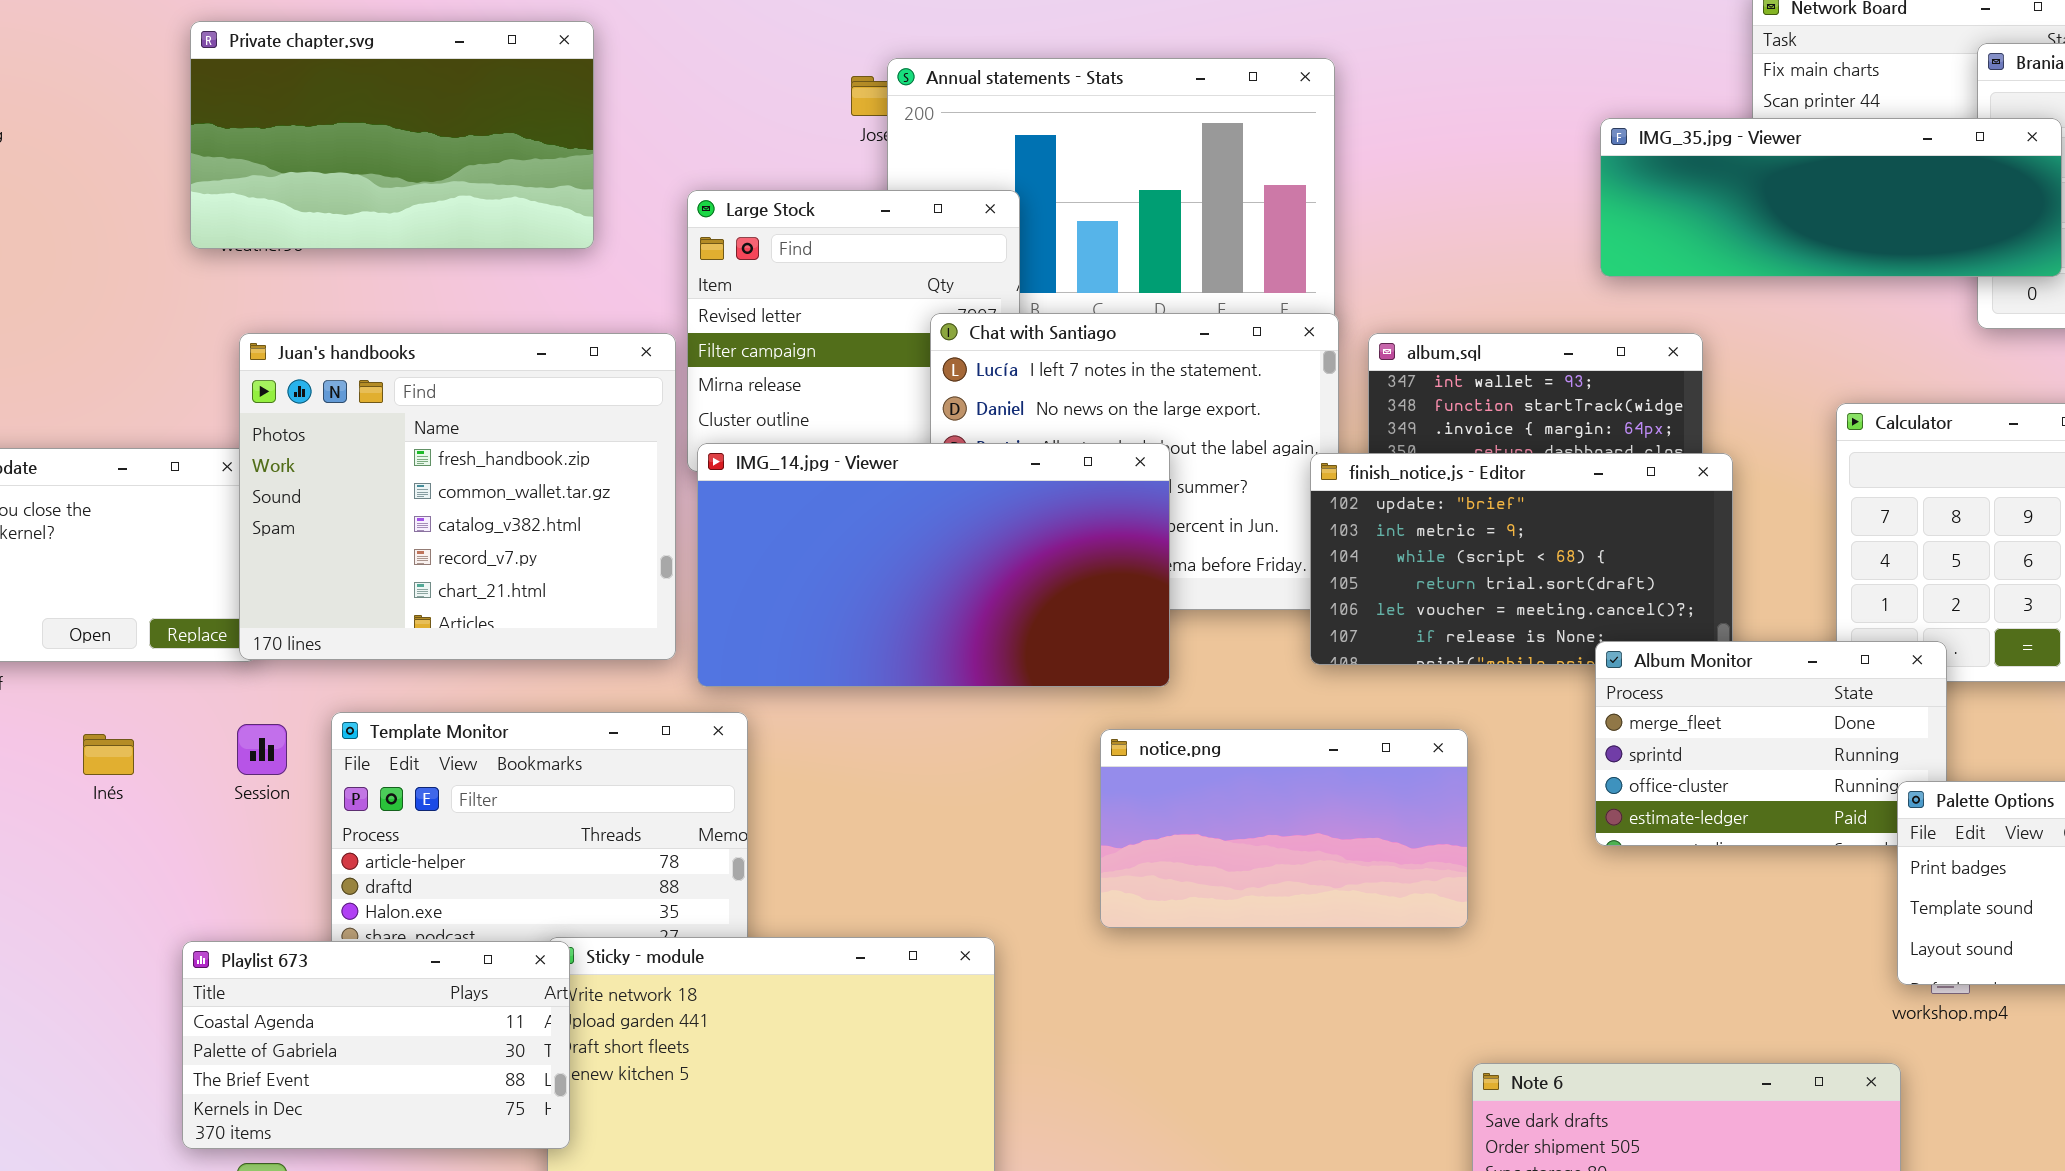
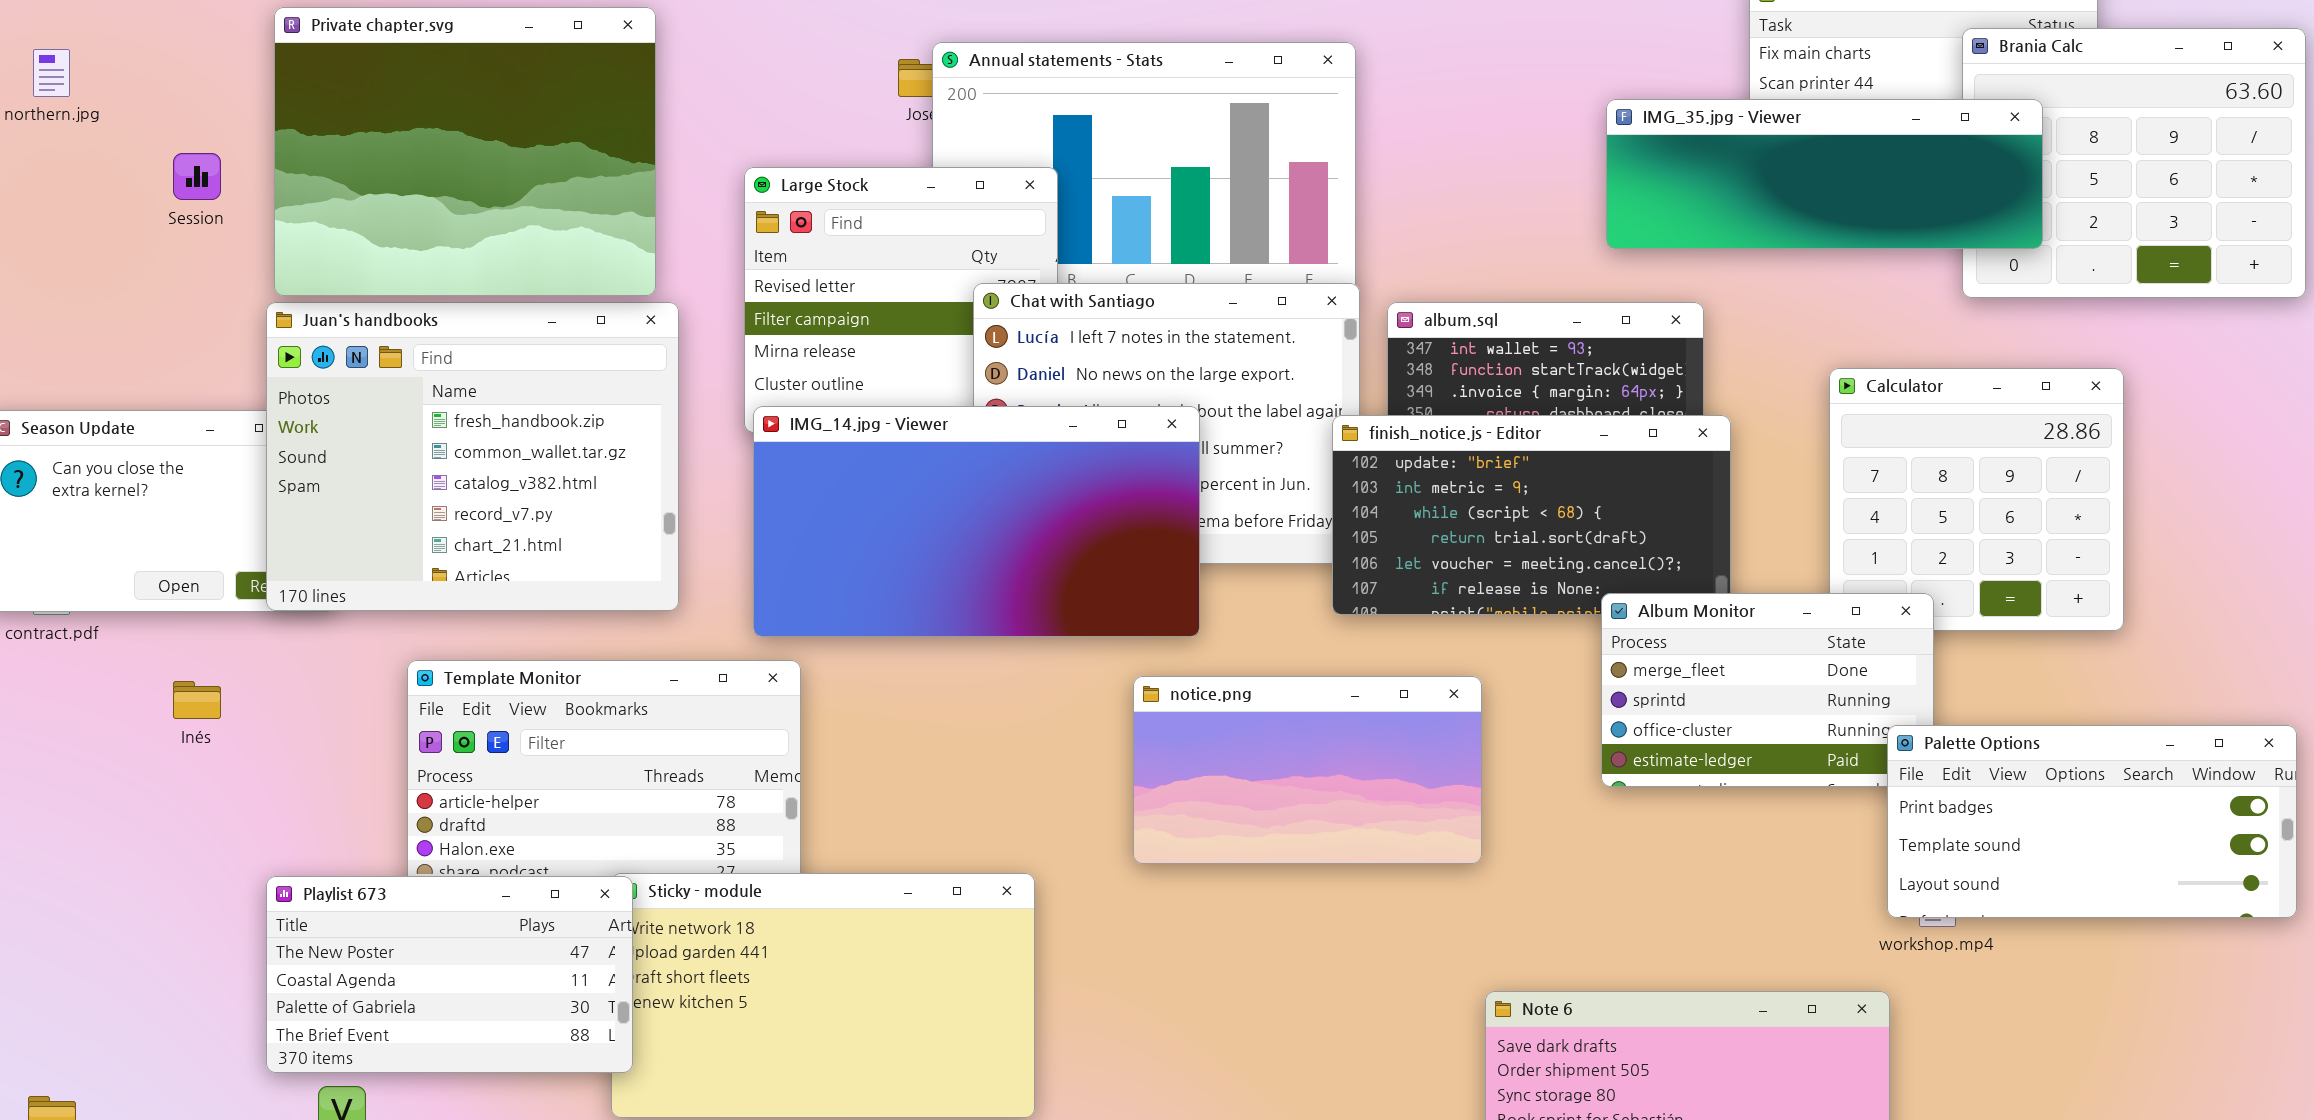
Private chapter.svg: [190,21,594,249] -> [274,7,656,296], resized
Juan's handbooks: [239,333,676,660] -> [266,302,679,611], moved
Session: [237,724,287,775] -> [173,153,221,200], moved
Playlist 673: [182,941,570,1149] -> [266,876,633,1073], scrolled up 1 row

